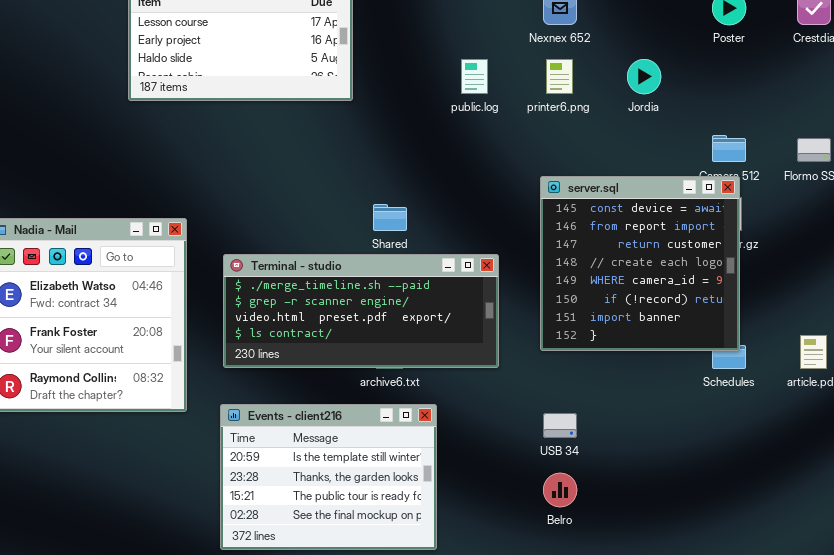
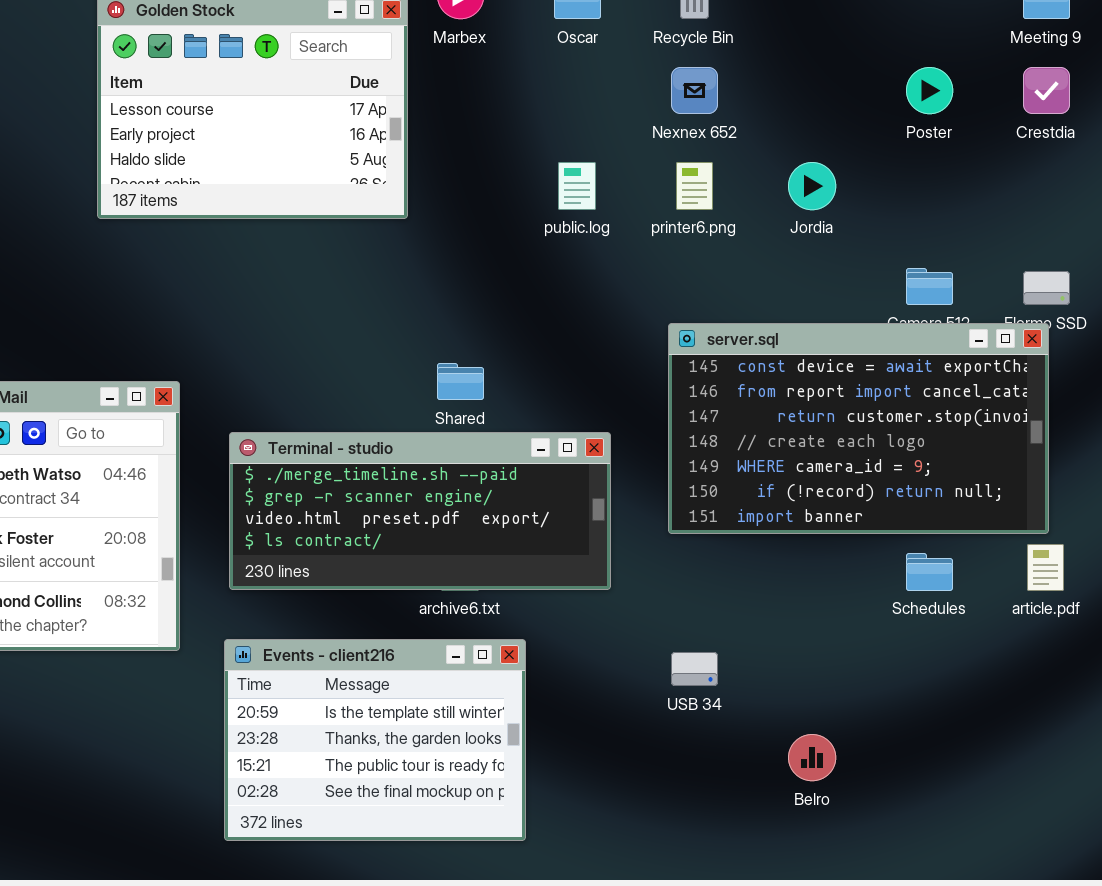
server.sql: [540,176,740,351] -> [668,323,1049,534], resized
Belro: [543,473,577,507] -> [788,734,836,781], moved

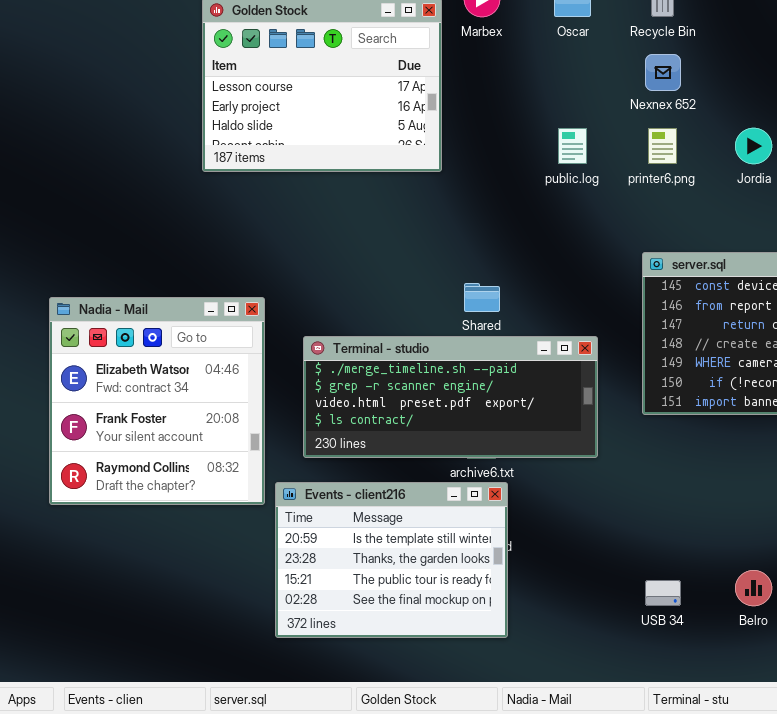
Events - client216: [224,639,526,841] -> [275,482,508,638], moved
USB 34: [671,652,718,686] -> [645,580,681,606], moved

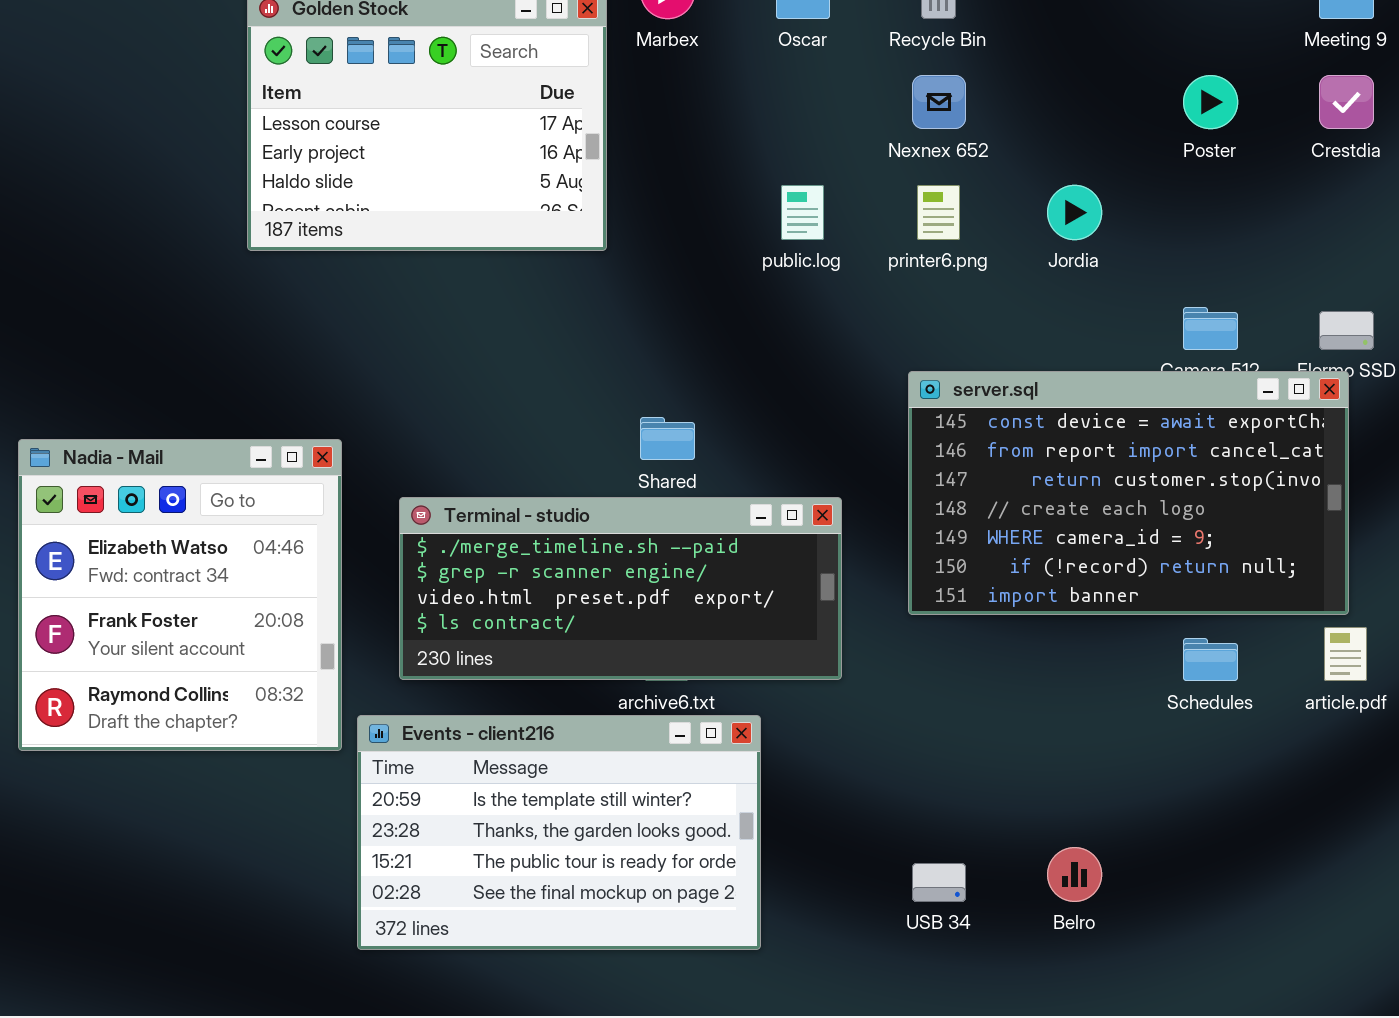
Events - client216: [275,482,508,638] -> [357,715,761,950], resized

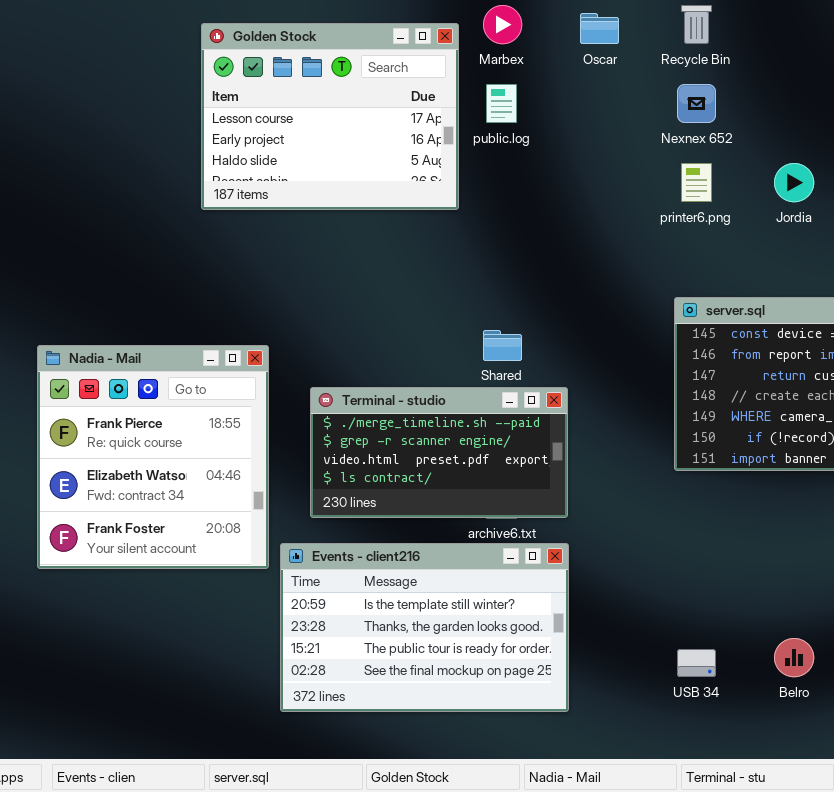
public.log: [781,185,824,240] -> [486,84,517,123], moved
Nadia - Mail: [18,439,342,751] -> [37,345,269,569], scrolled up 1 row
Terminal - studio: [399,497,842,680] -> [310,387,568,518], resized

